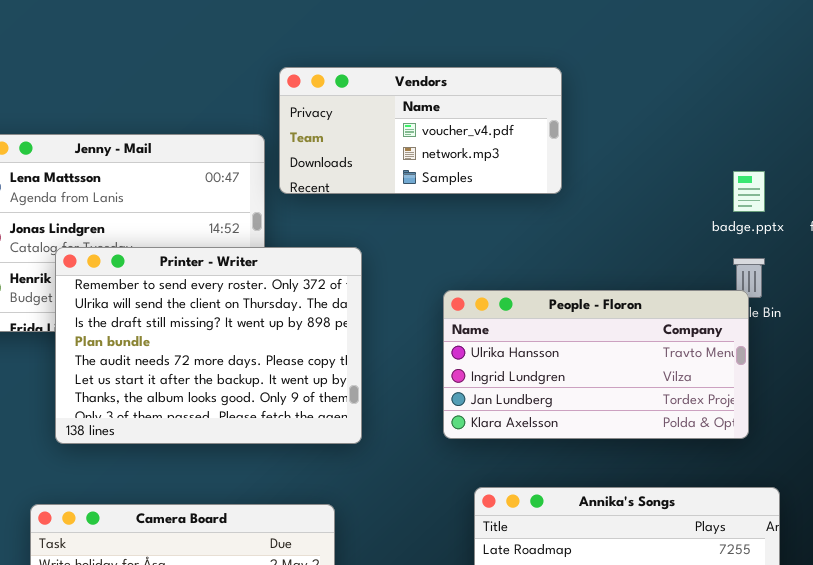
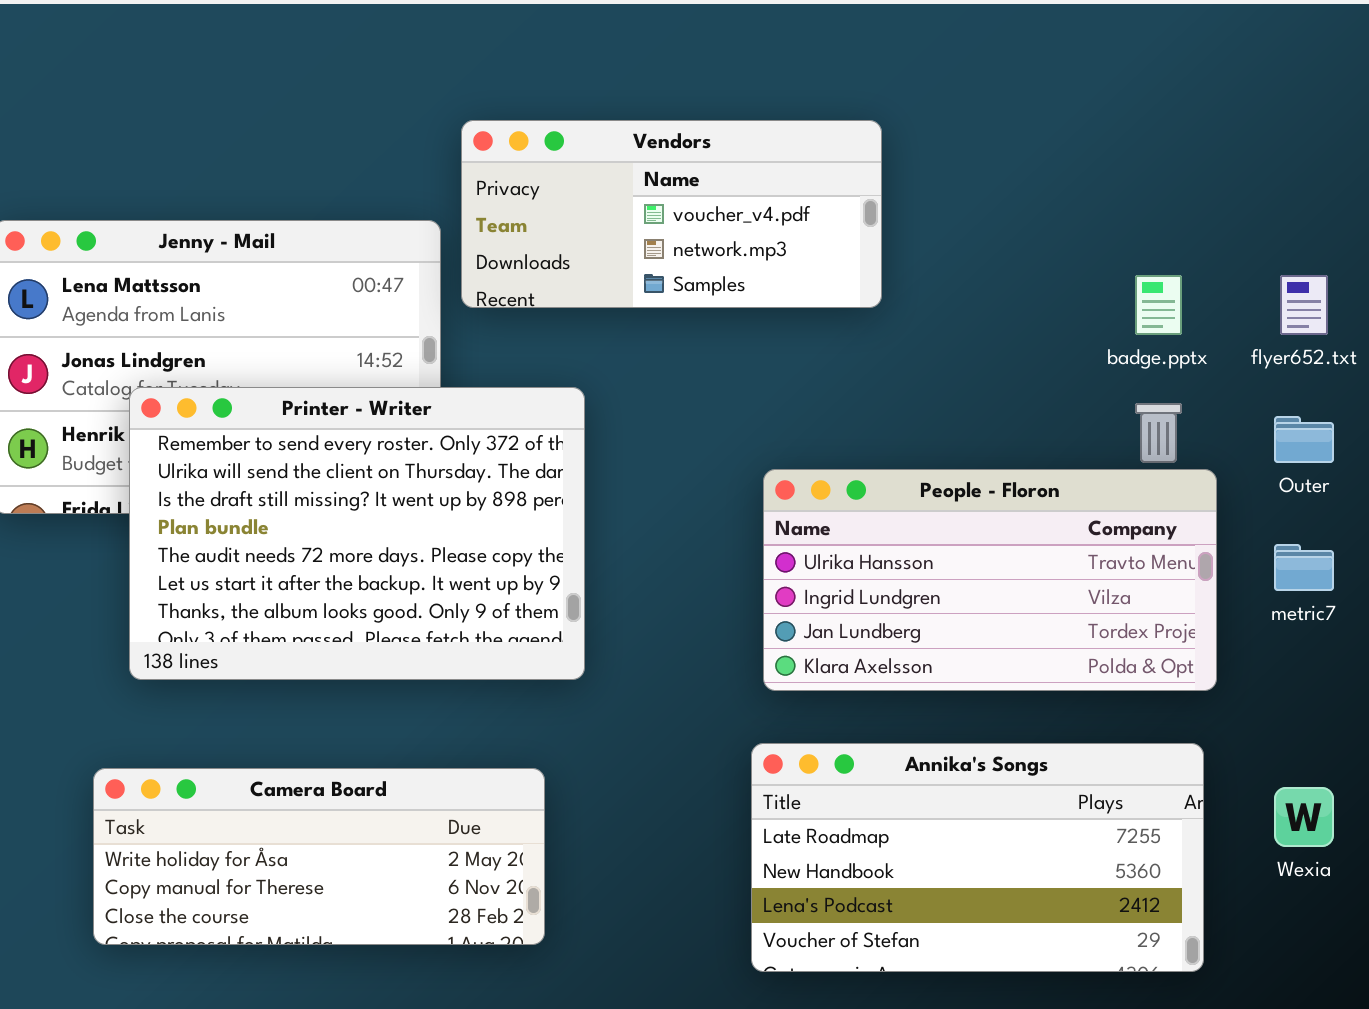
People - Floron: [443,290,749,439] -> [763,469,1217,691], moved

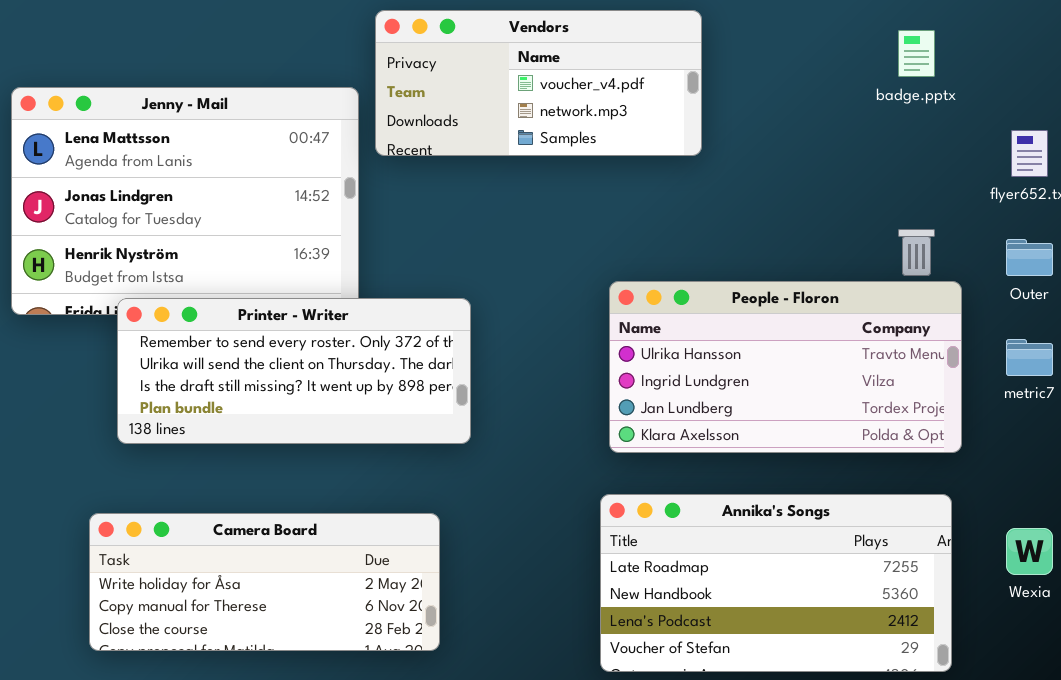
badge.pptx: [1135,275,1182,335] -> [898,30,935,77], moved
Printer - Writer: [129,387,585,680] -> [117,298,471,444], resized

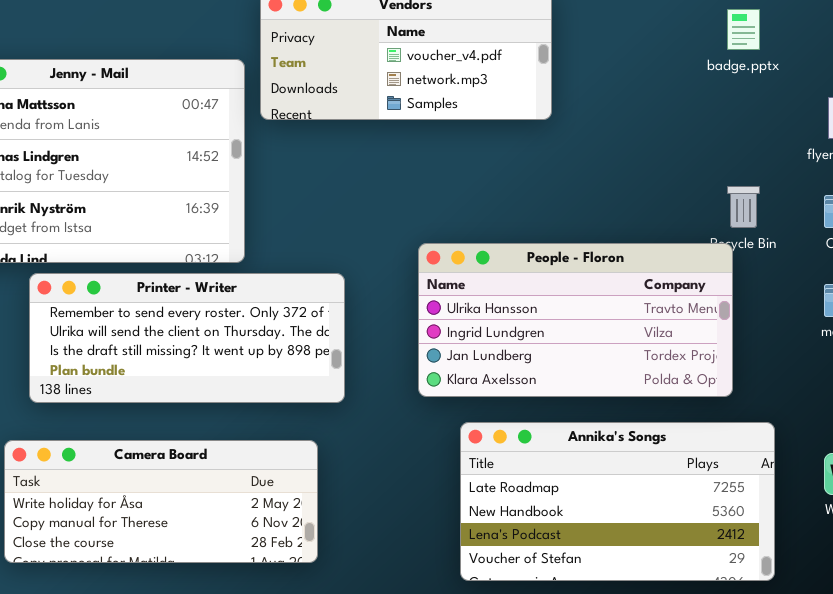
People - Floron: [609,281,962,453] -> [418,243,733,397], moved
Printer - Writer: [117,298,471,444] -> [29,273,345,403], moved

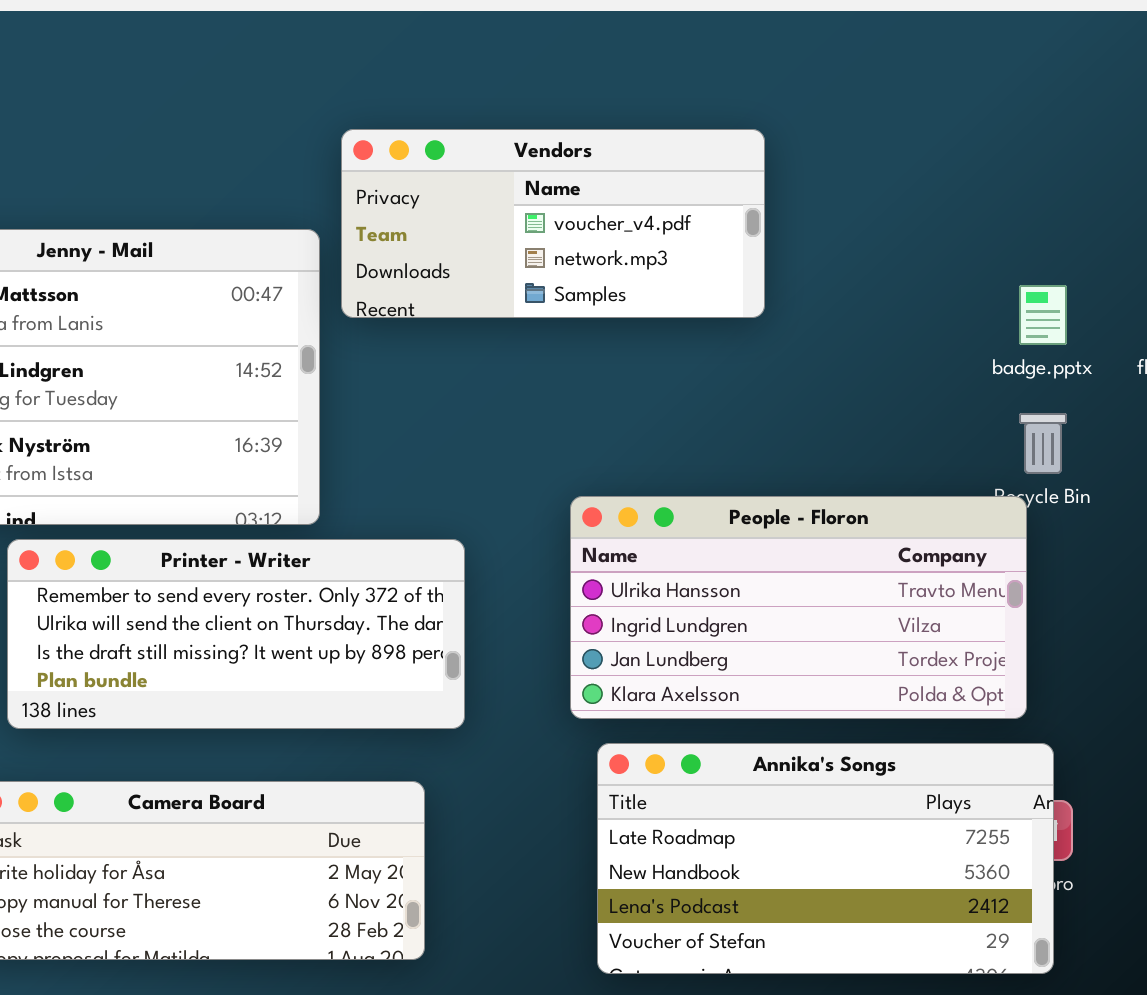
badge.pptx: [727,9,760,50] -> [1019,285,1067,345], moved
Annika's Songs: [460,422,775,581] -> [597,743,1054,974], moved

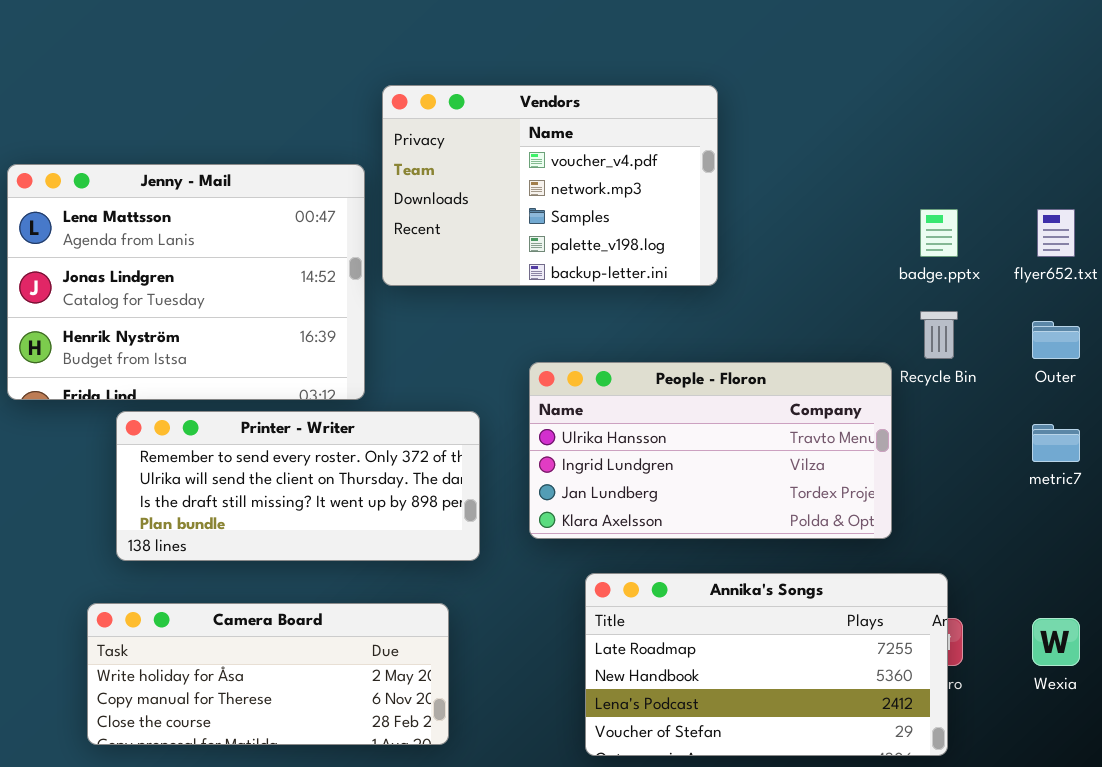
Vendors: [341,129,765,318] -> [382,85,718,286], resized
People - Floron: [570,496,1027,719] -> [529,362,892,539], moved

